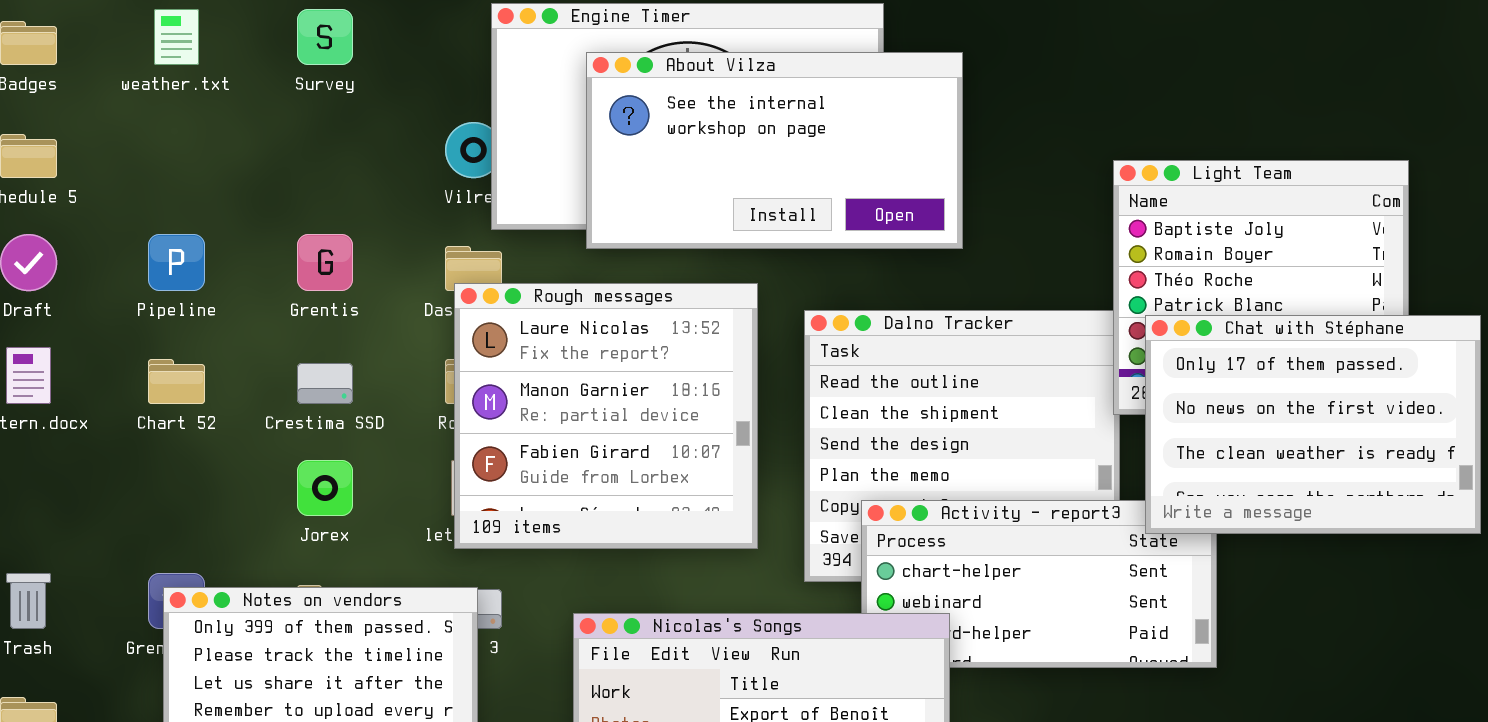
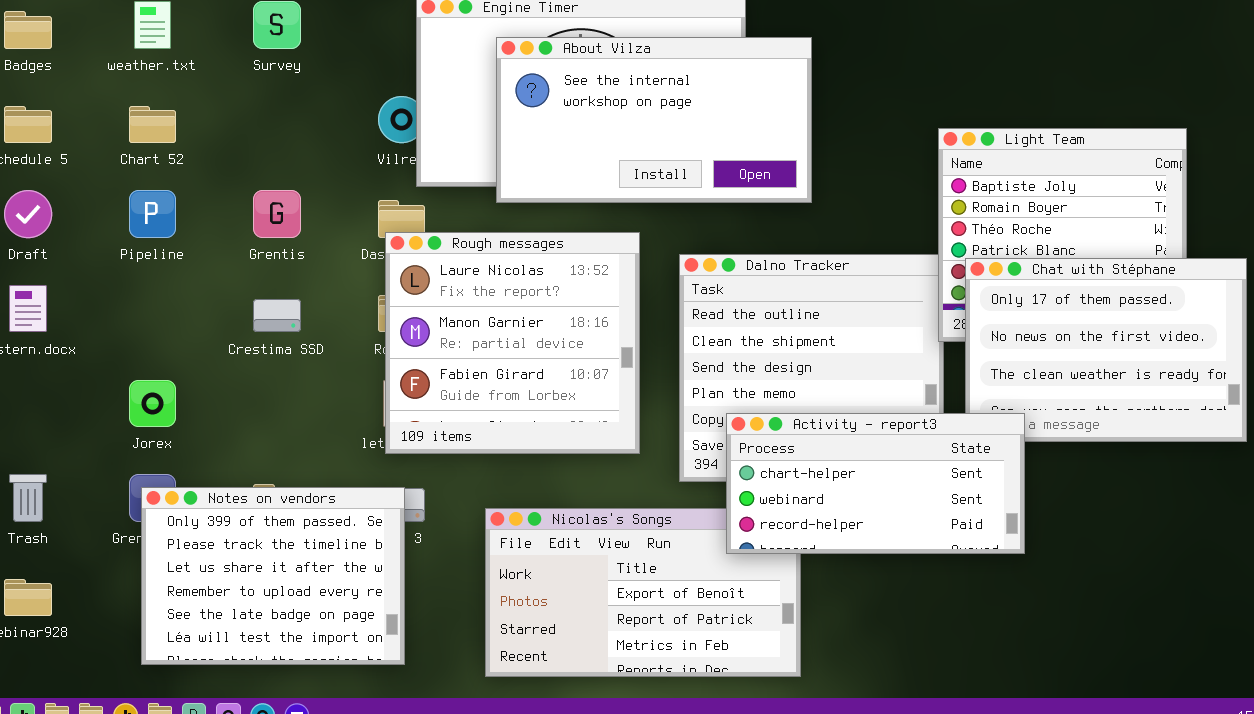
Chart 52: [148,359,205,404] -> [129,106,176,143], moved
Jorex: [297,460,353,516] -> [129,380,176,427], moved
Activity - report3: [861,500,1217,668] -> [726,413,1025,554], raised

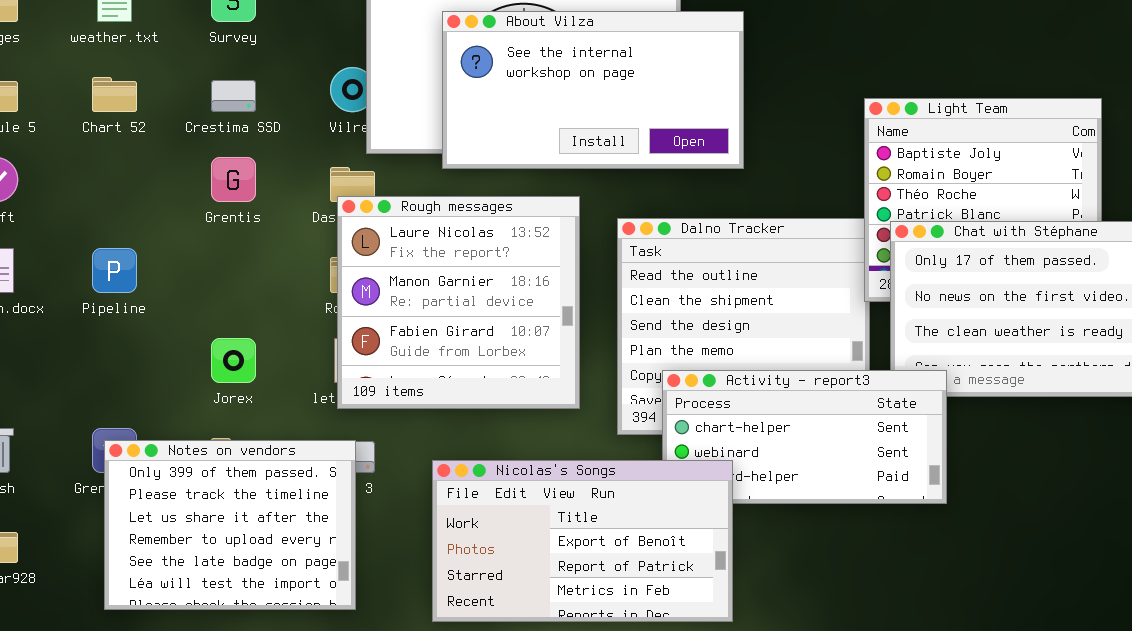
Pipeline: [129,190,176,238] -> [92,248,137,293], moved
Crestima SSD: [253,299,301,332] -> [211,80,256,112], moved
Jorex: [129,380,176,427] -> [211,338,256,383], moved
Nicolas's Songs: [485,508,801,677] -> [432,460,733,622], raised

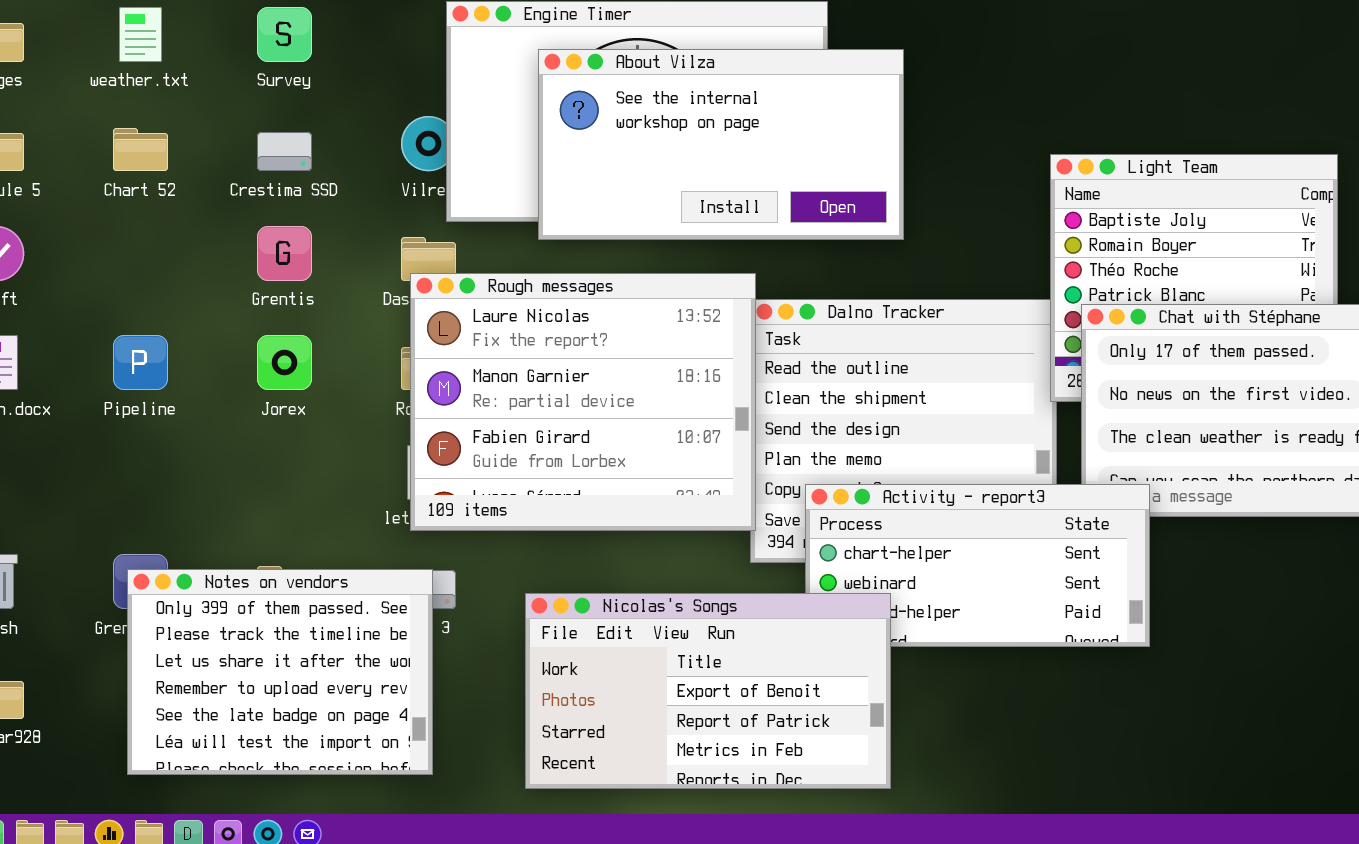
Rough messages: [337,196,580,409] -> [410,273,756,531], resized
Jorex: [211,338,256,383] -> [257,335,312,390], moved

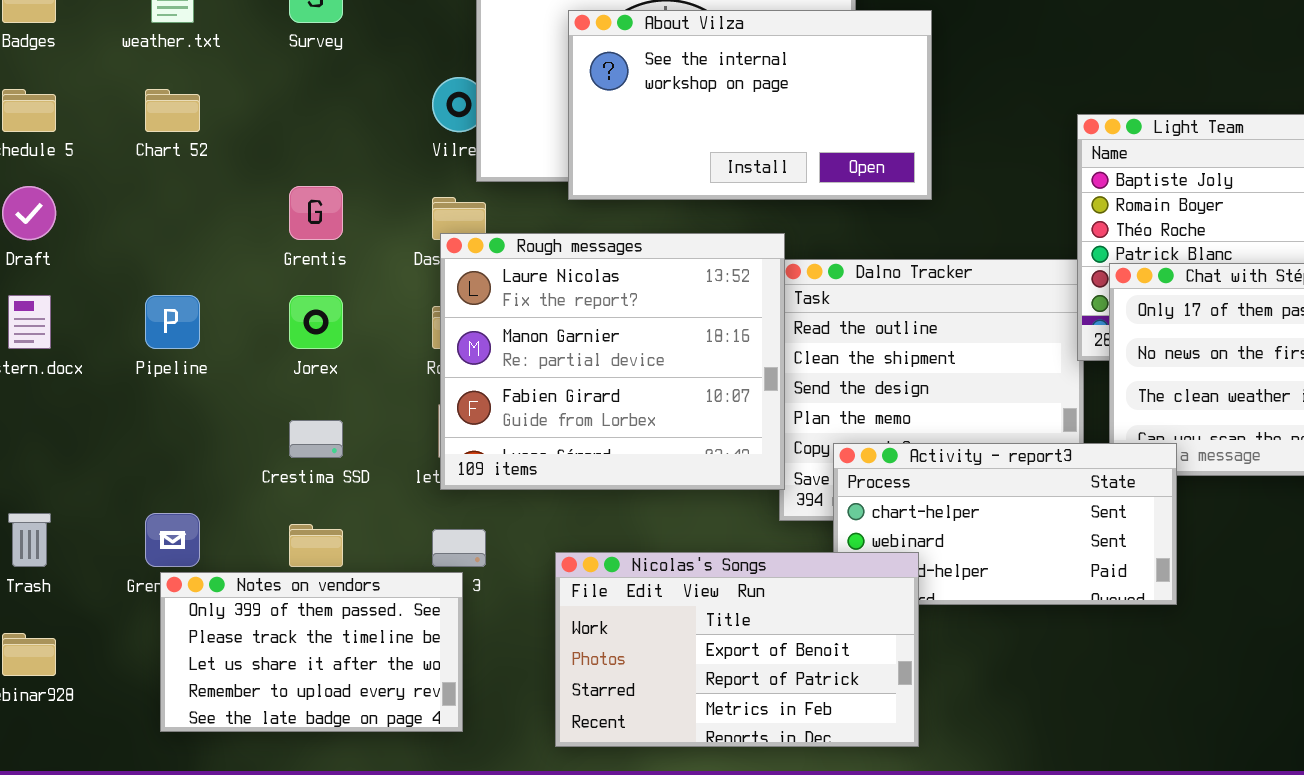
Crestima SSD: [257,132,312,171] -> [289,420,343,458], moved
Notes on vendors: [127,569,433,775] -> [160,572,463,732], resized

